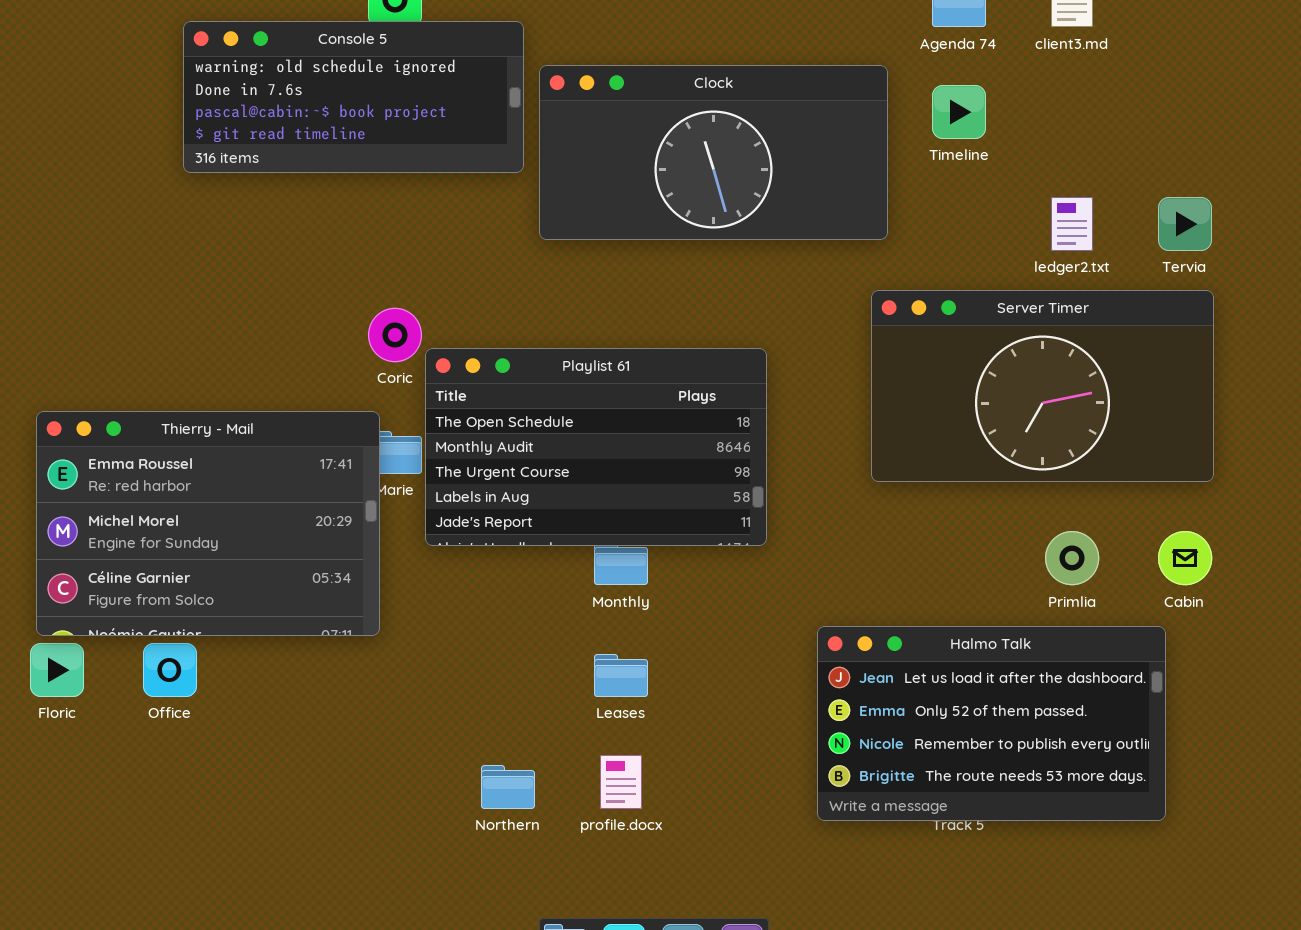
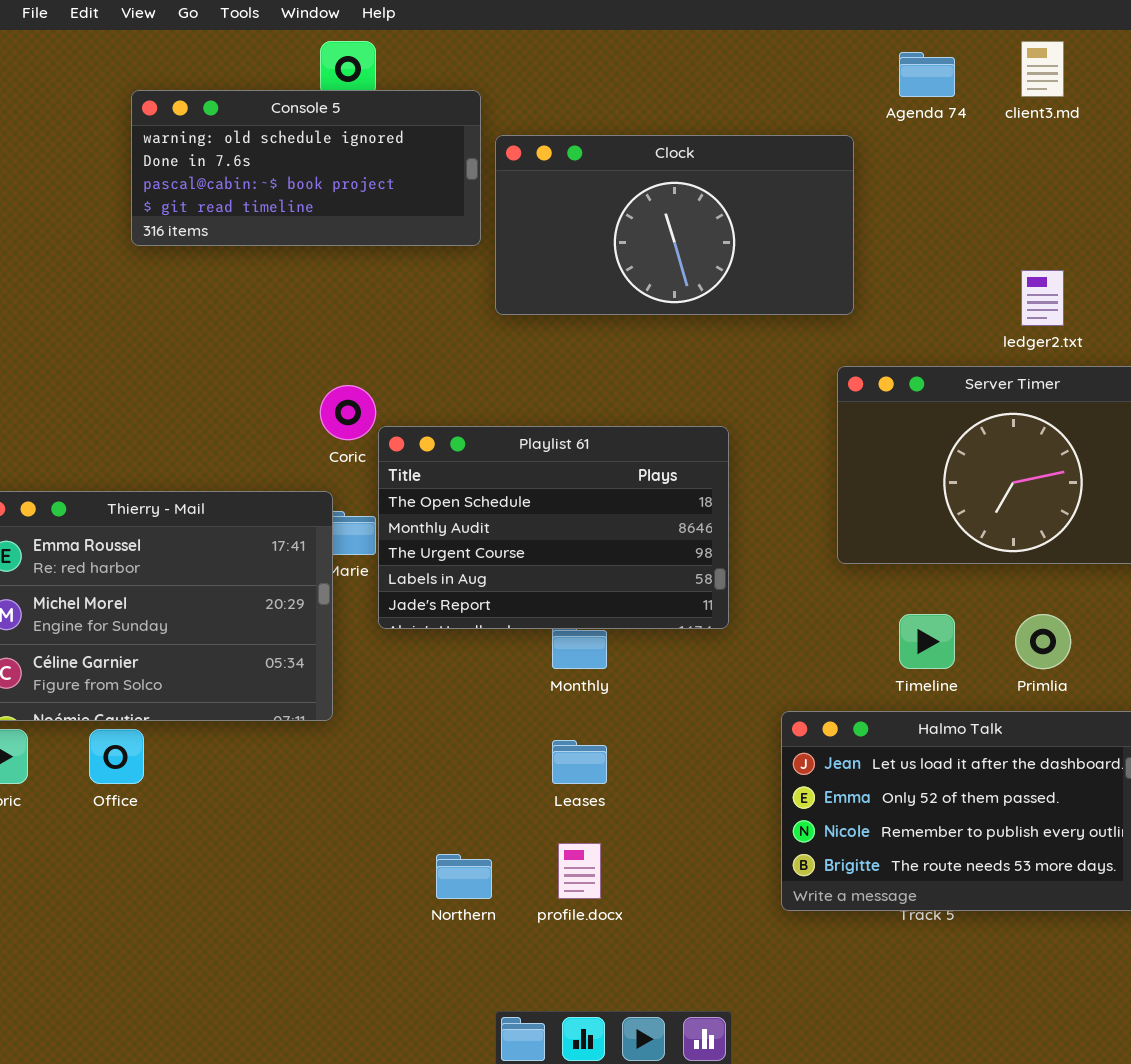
Timeline: [932,85,986,139] -> [899,614,955,669], moved

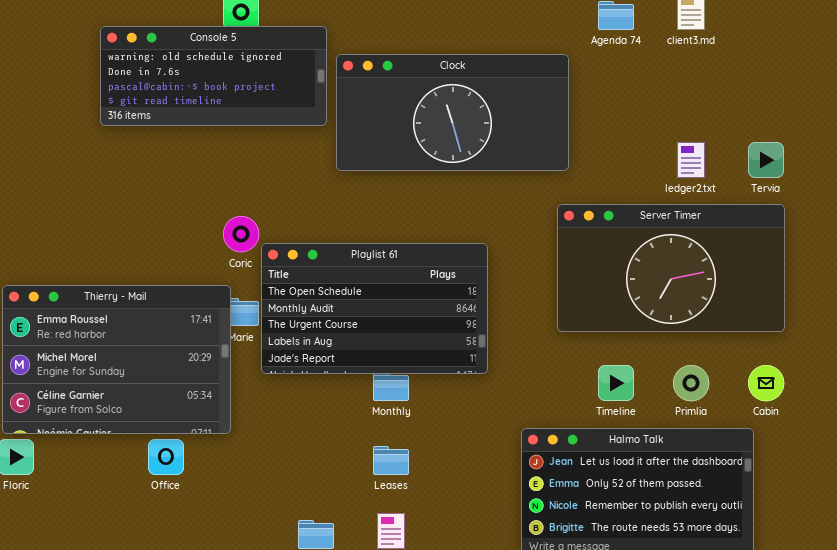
Office: [89,729,144,784] -> [148,439,184,475], moved

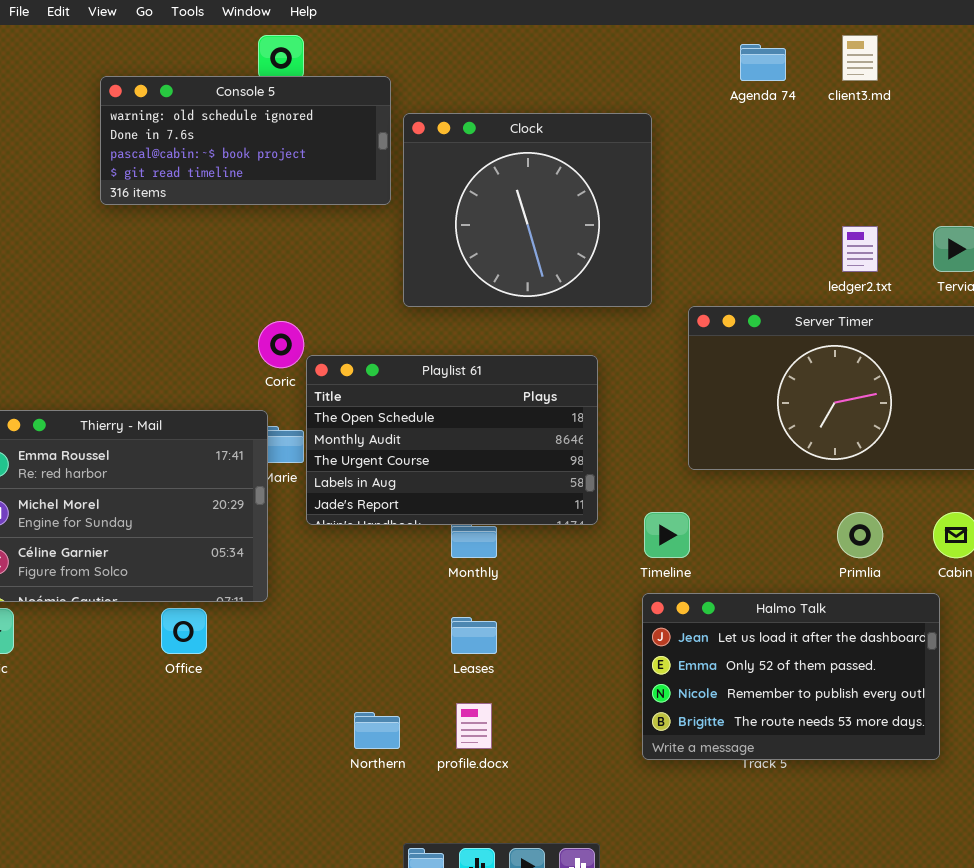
Clock: [336,54,569,171] -> [403,113,652,307], resized
Timeline: [598,365,634,401] -> [644,512,690,558], moved

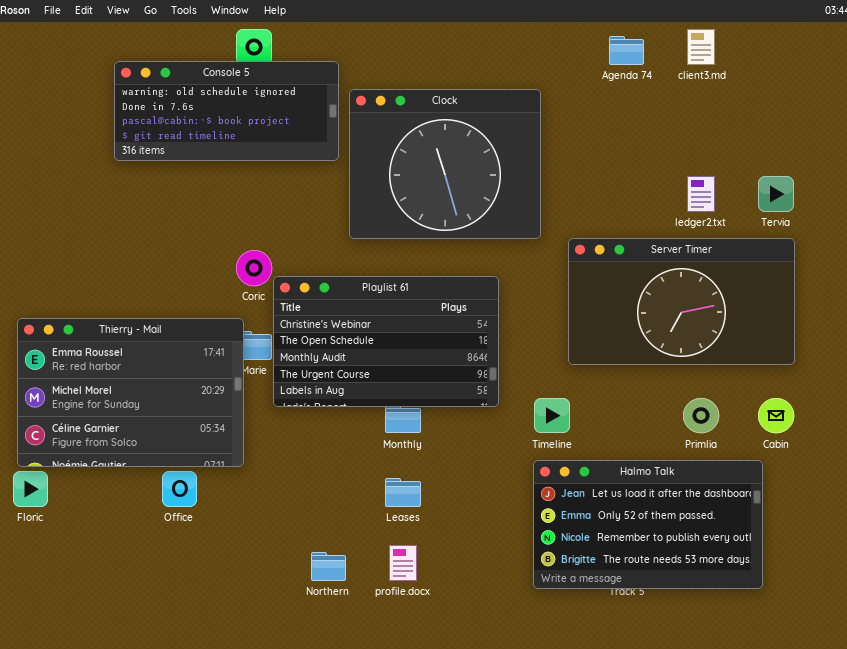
Playlist 61: [306,355,598,525] -> [273,276,499,407], scrolled up 1 row

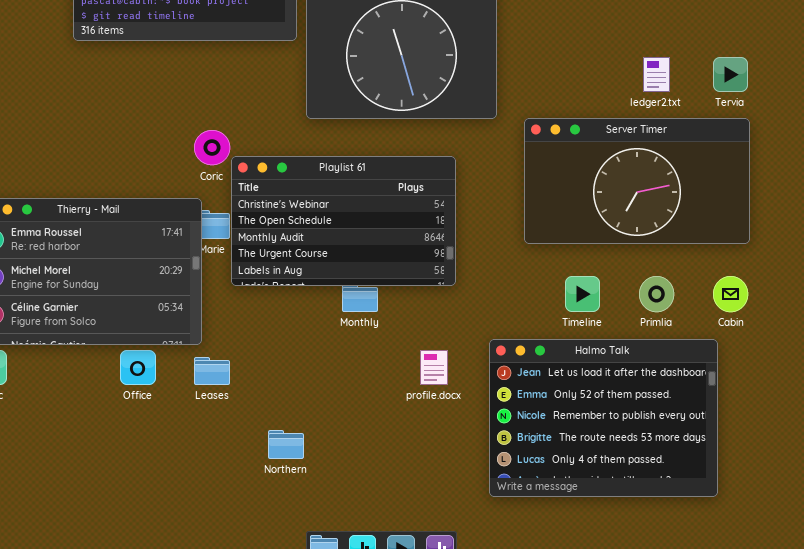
Timeline: [534,398,570,433] -> [565,276,600,312], moved
Halmo Talk: [533,460,763,589] -> [489,339,718,497], resized
Leases: [385,478,421,507] -> [194,357,230,385], moved
profile.docx: [389,545,417,581] -> [420,350,448,385], moved

